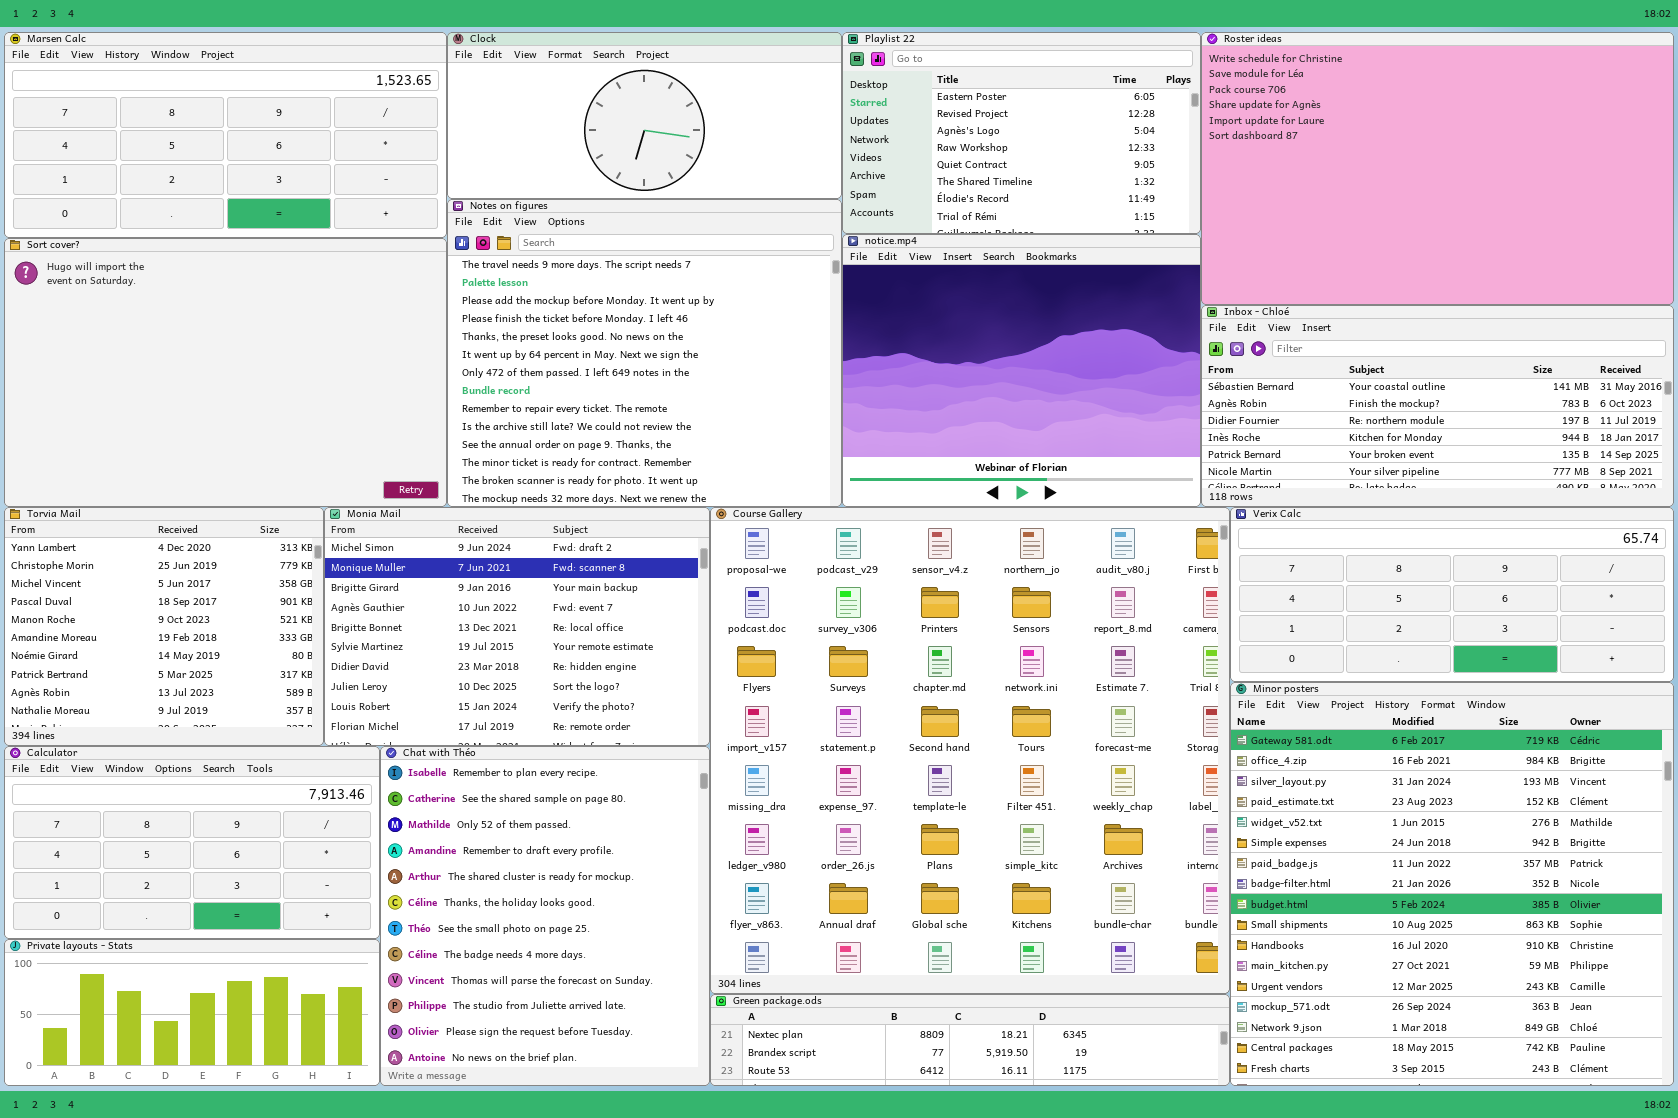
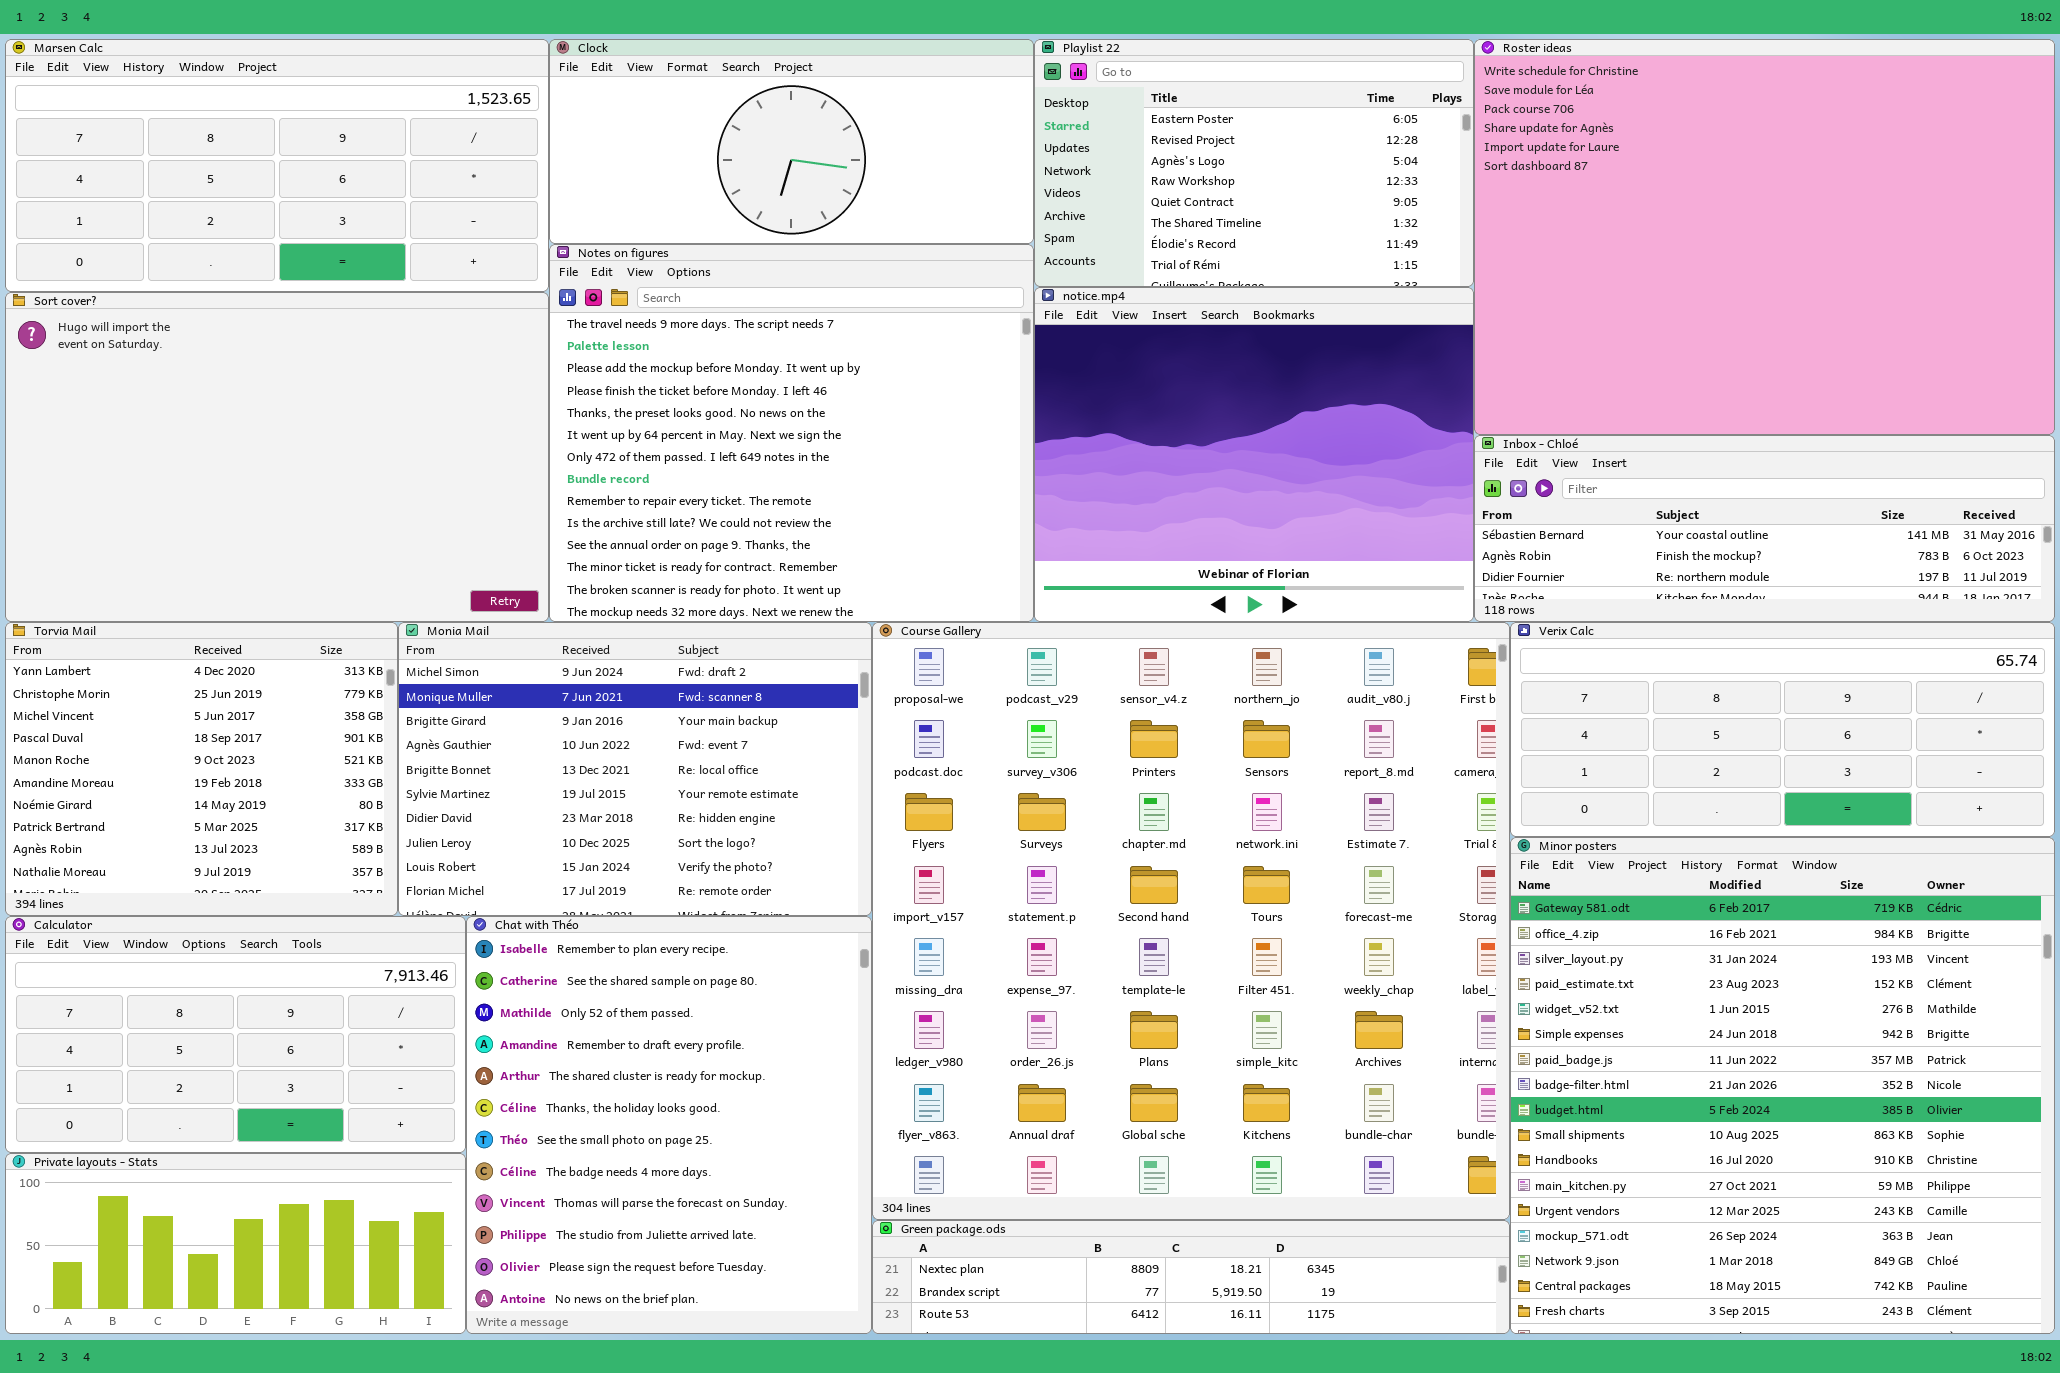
Roster ideas: [1201,32,1674,305] -> [1474,39,2055,435], resized
Inbox - Chloé: [1201,305,1674,507] -> [1474,435,2055,622], resized

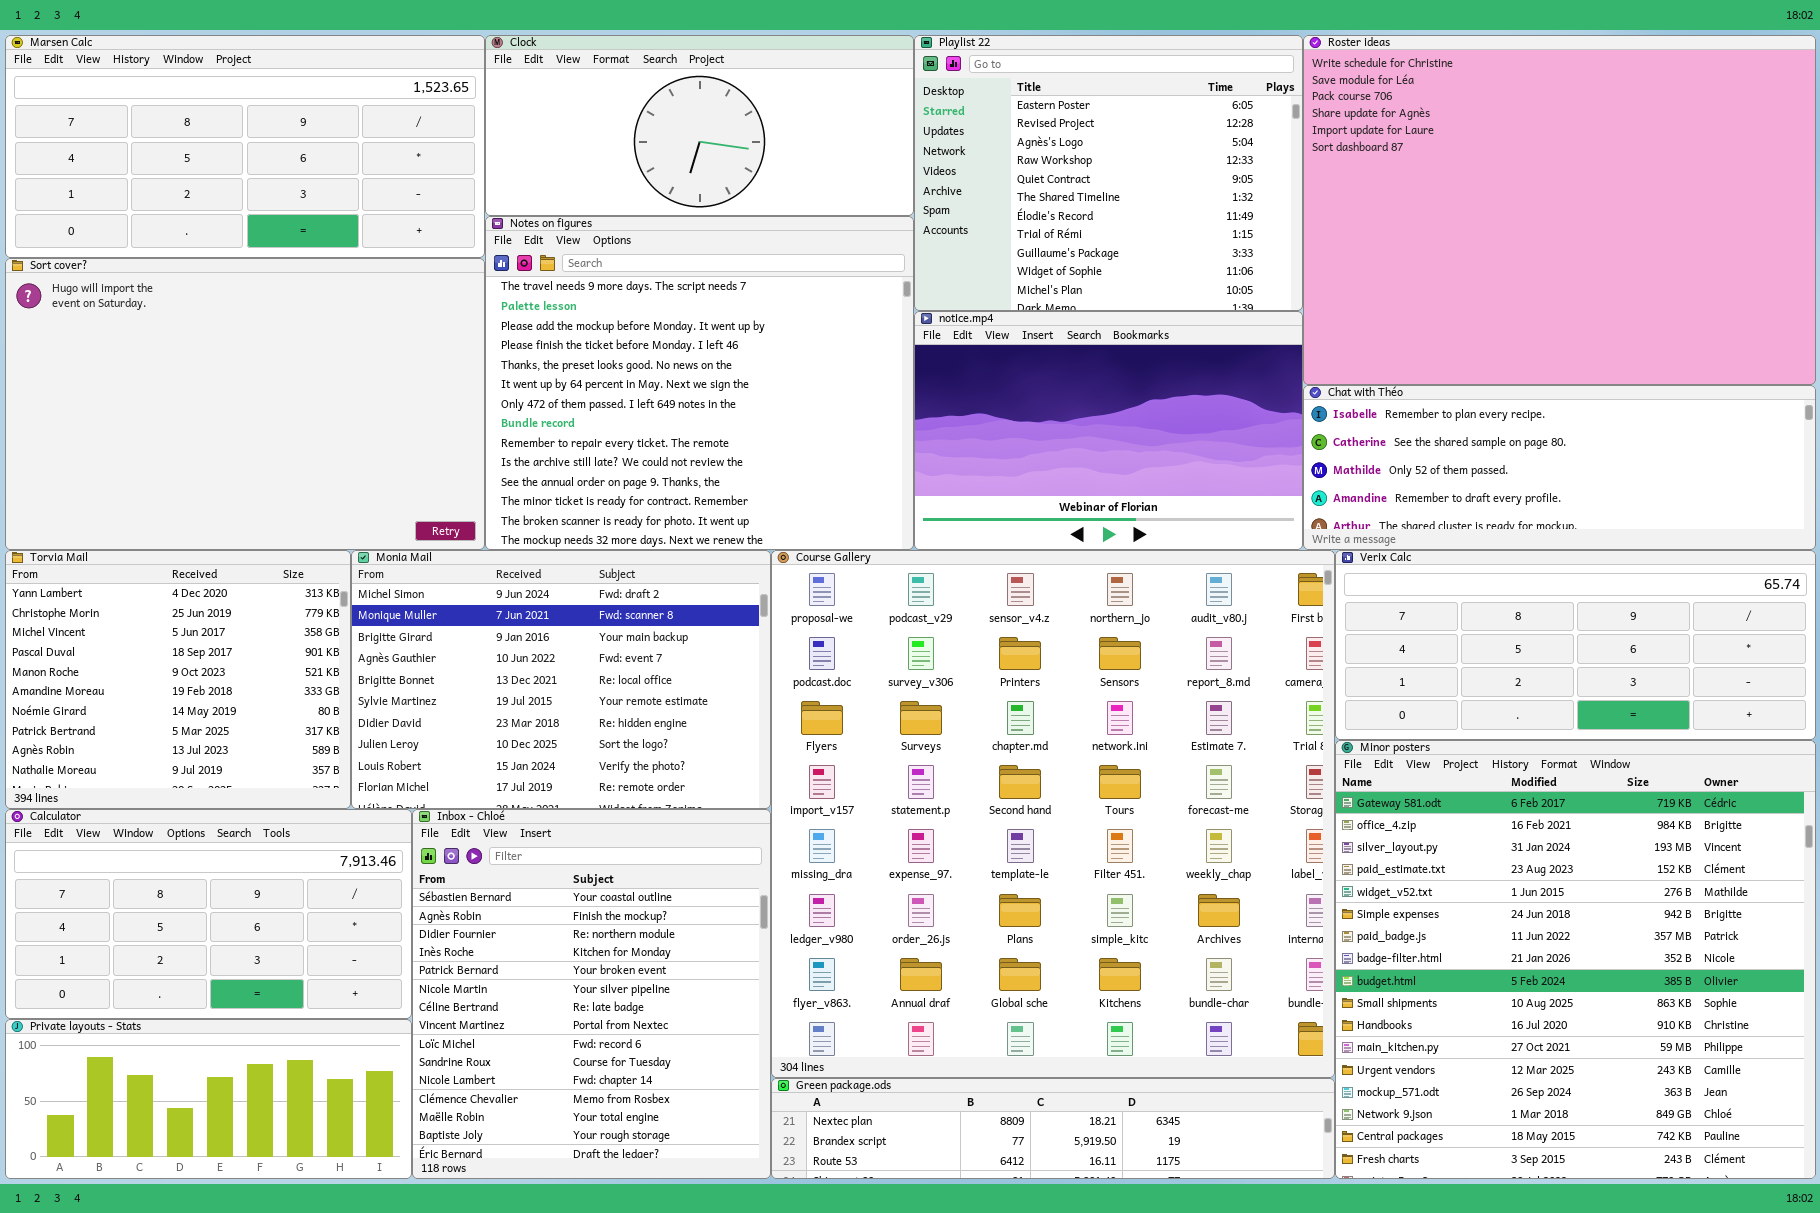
Playlist 22: [1034,39,1474,287] -> [914,35,1303,311], resized
notice.mp4: [1034,287,1474,622] -> [914,311,1303,550], resized
Inbox - Chloé: [1474,435,2055,622] -> [412,809,771,1179], moved, resized
Chat with Théo: [466,916,872,1334] -> [1303,385,1816,550], moved, resized

